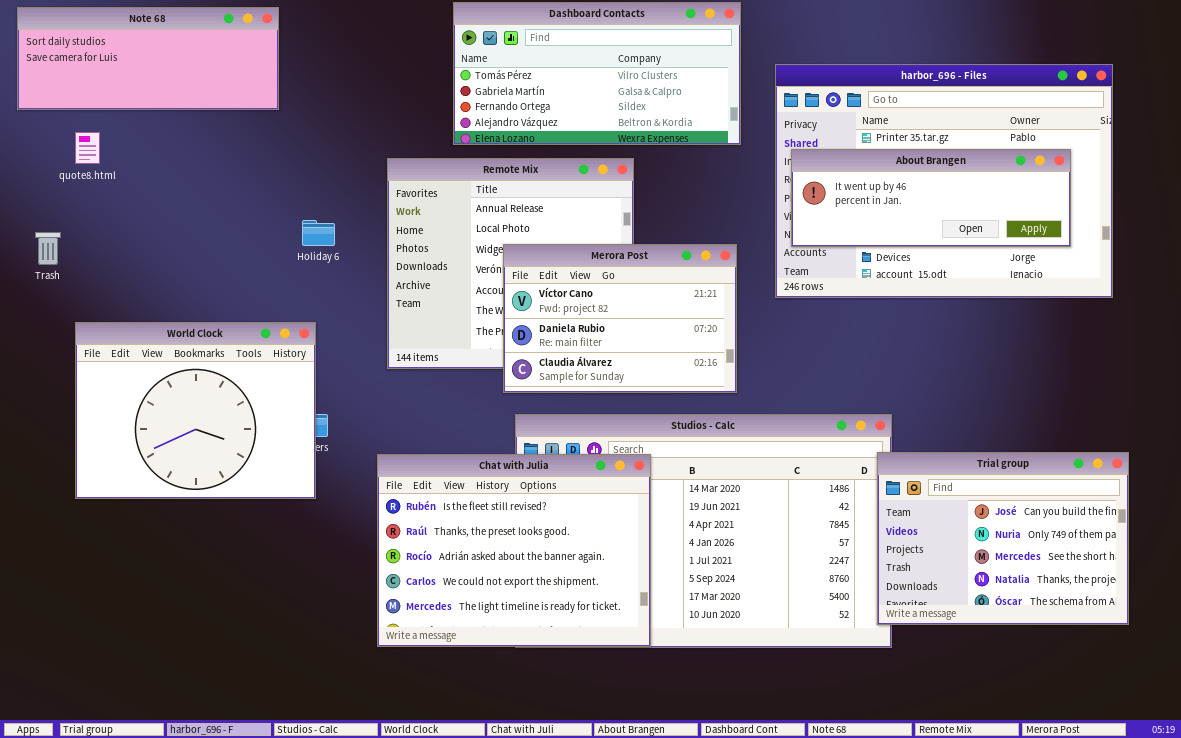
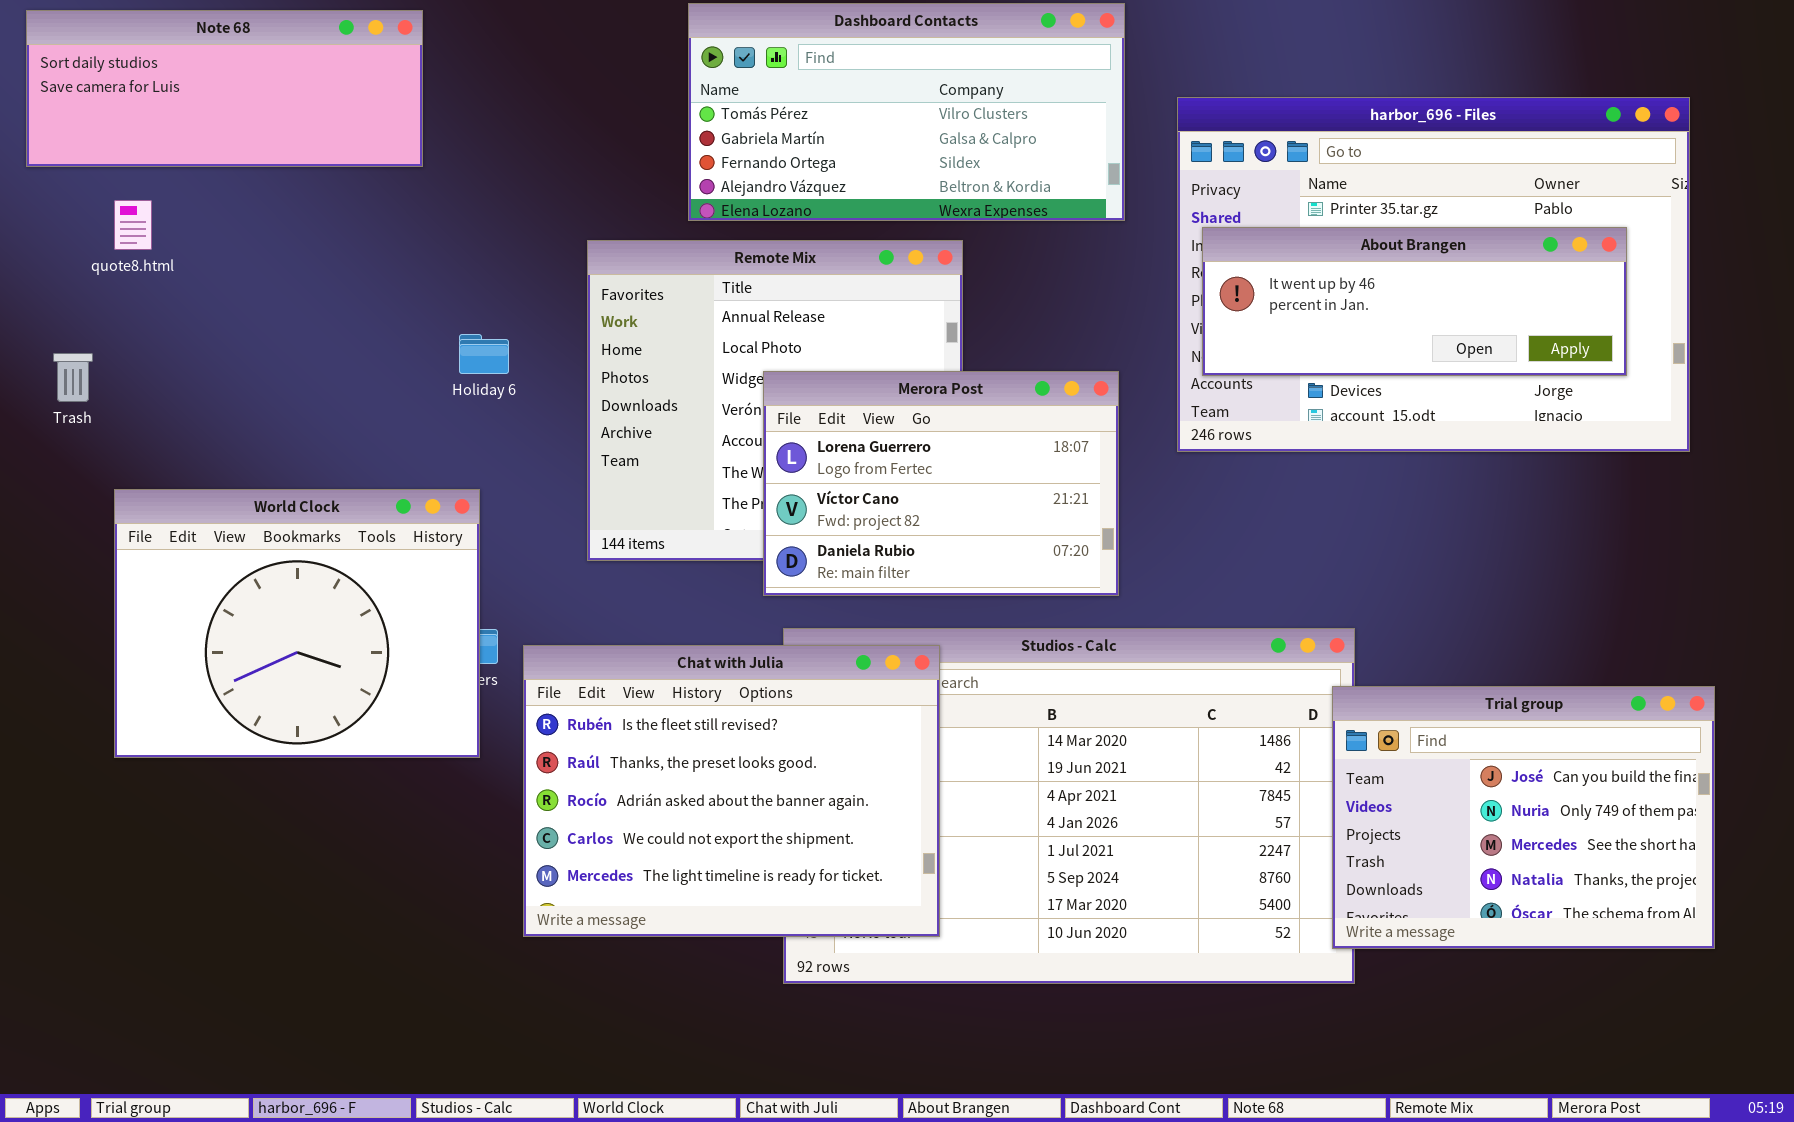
Merora Post: [503,244,737,393] -> [763,371,1119,596], scrolled up 1 row
Chat with Julia: [377,454,651,647] -> [523,645,940,937], moved

